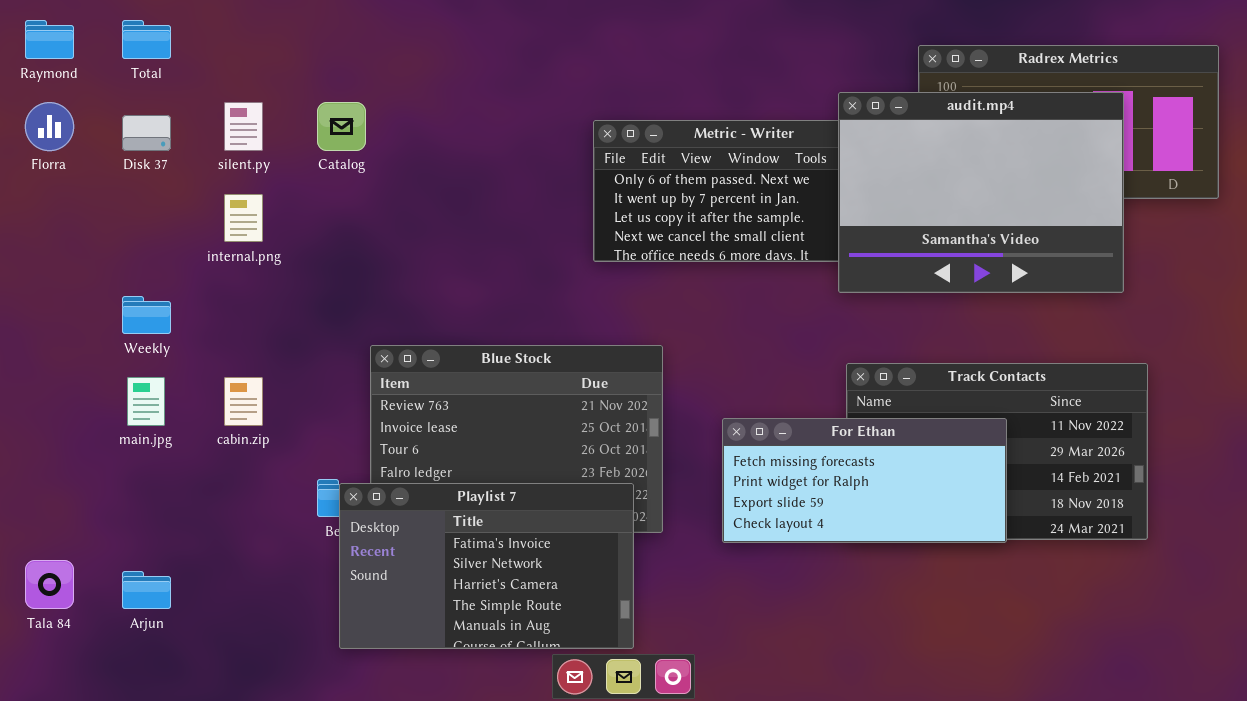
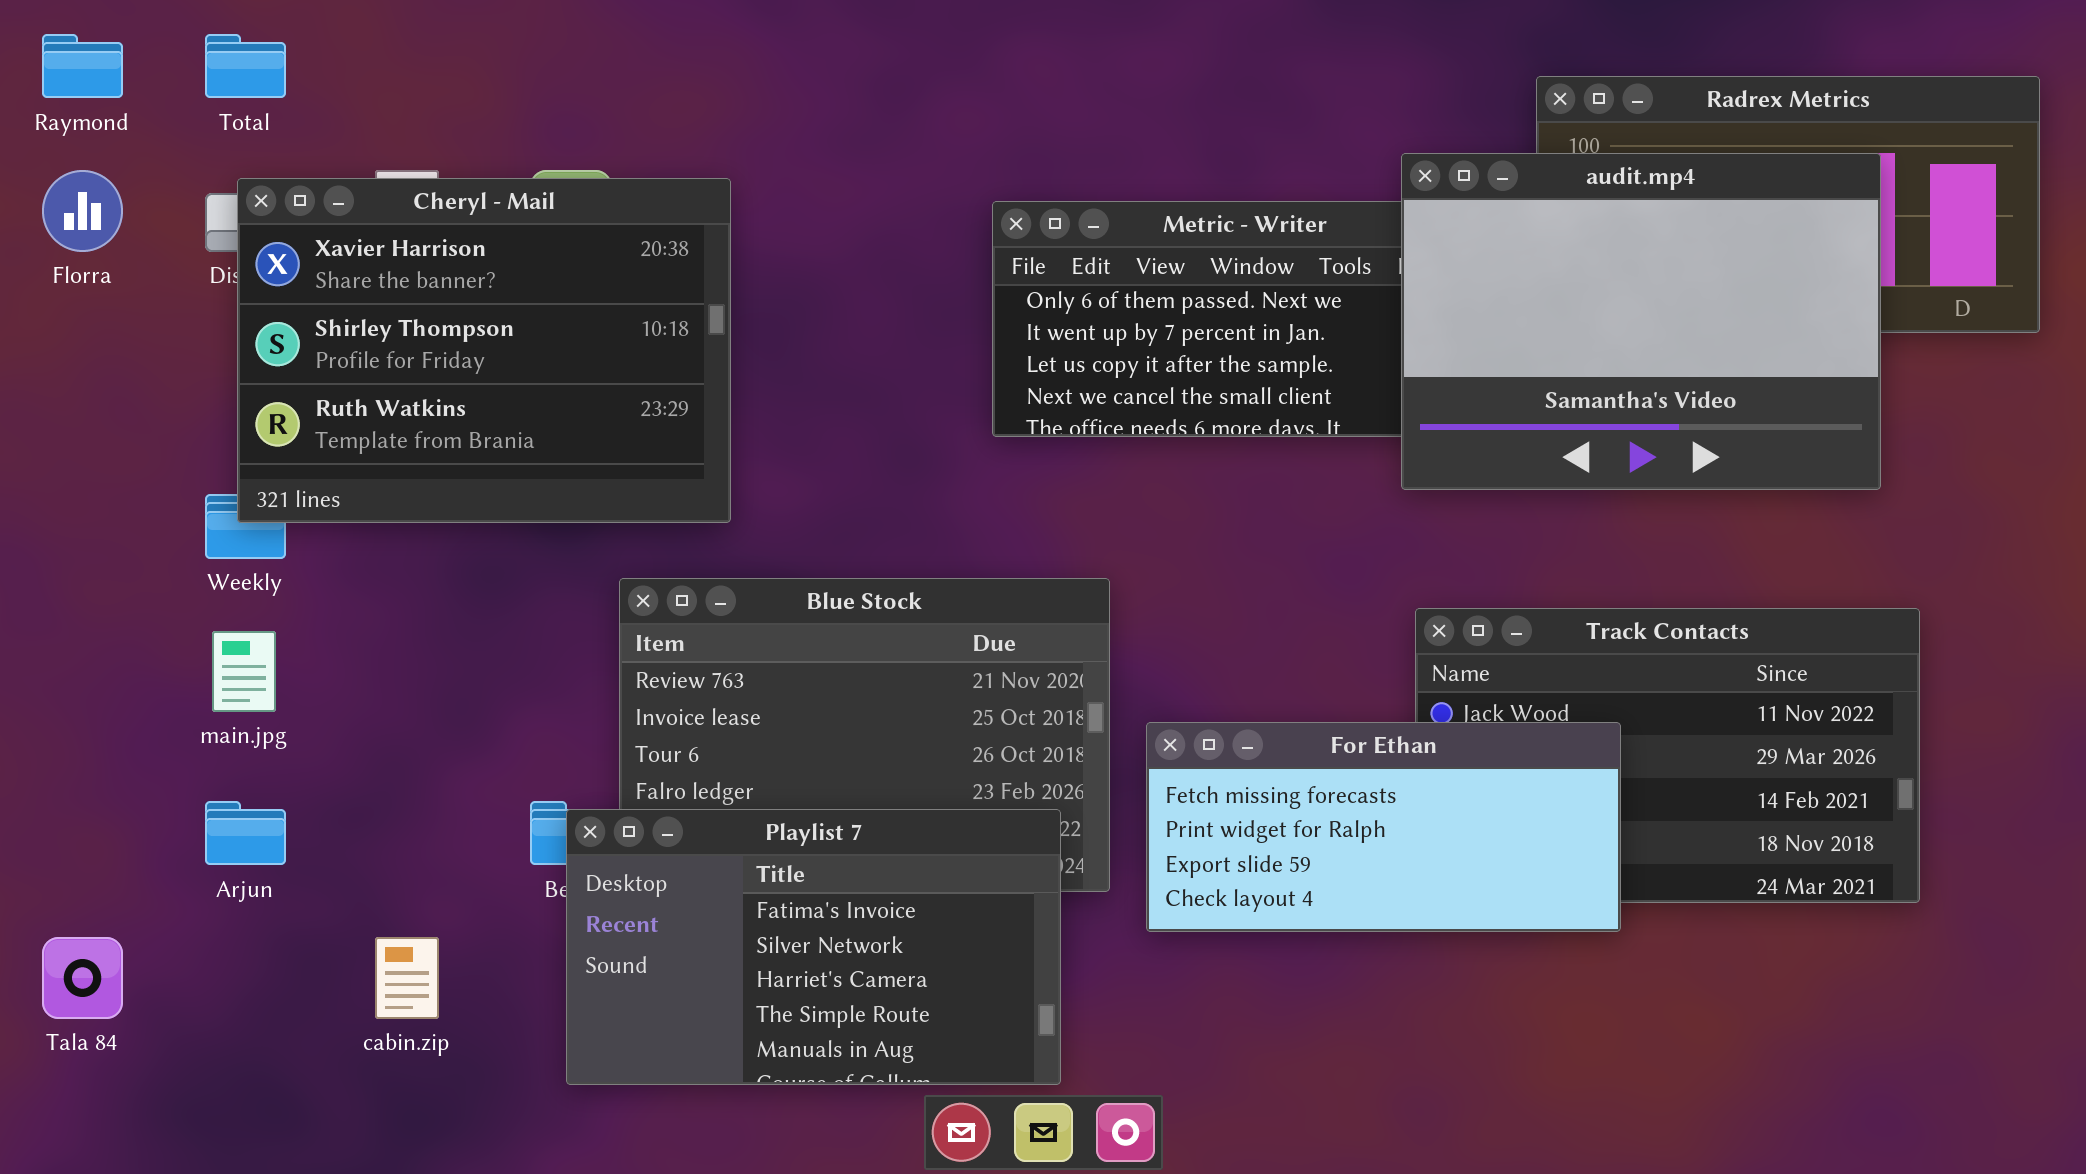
Cheryl - Mail: none -> [237,178,731,523], opened
cabin.zip: [224,377,263,426] -> [375,937,439,1019], moved
For Ethan: [722,418,1007,543] -> [1146,722,1621,932], moved
Arjun: [122,571,171,609] -> [205,801,286,865], moved

